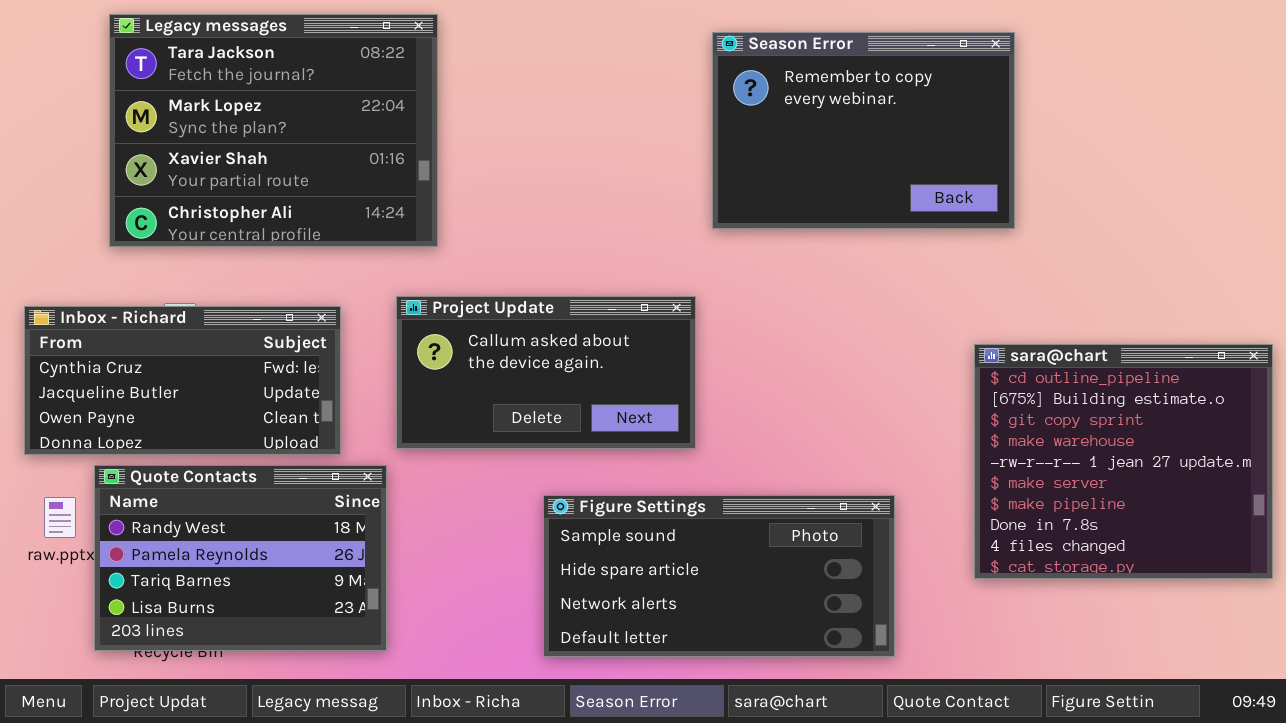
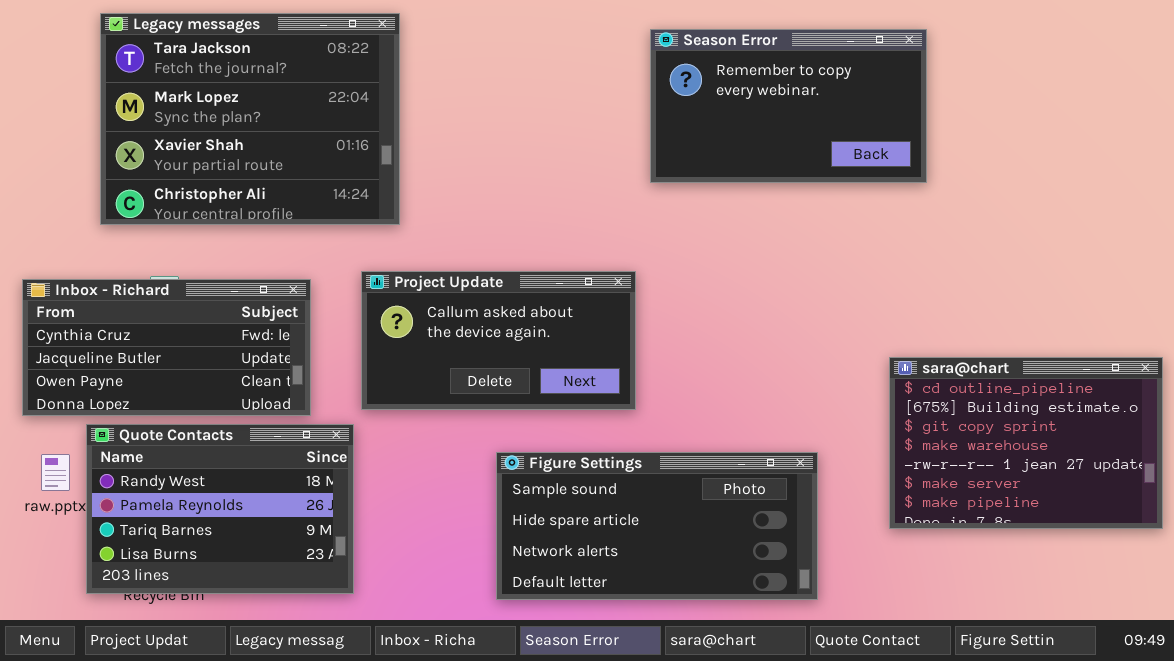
Season Error: [712,32,1015,229] -> [650,29,927,183], resized
sara@chart: [974,344,1273,579] -> [889,357,1163,529], resized

